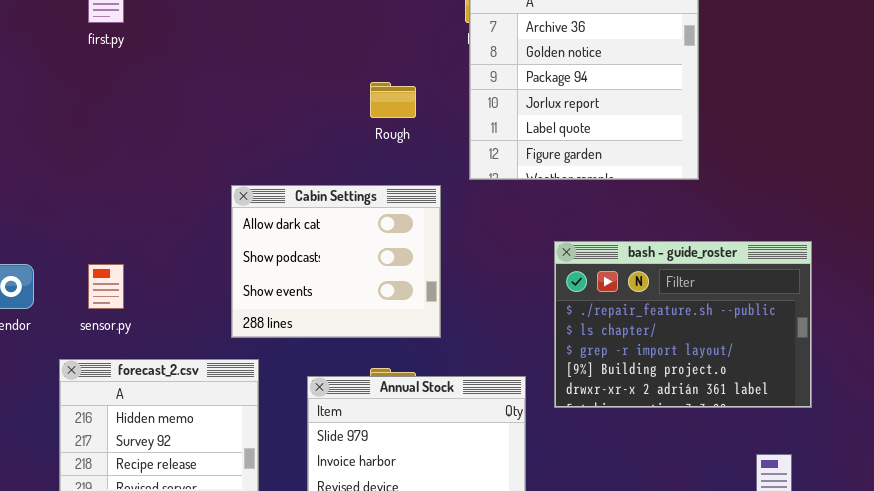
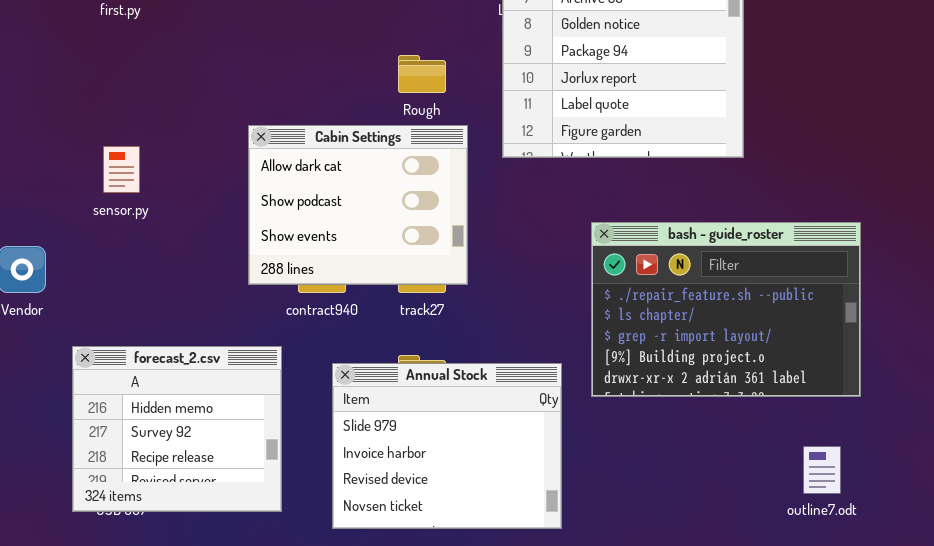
Cabin Settings: [231,185,441,338] -> [248,125,468,285], moved
sensor.py: [88,264,124,309] -> [103,146,140,193], moved

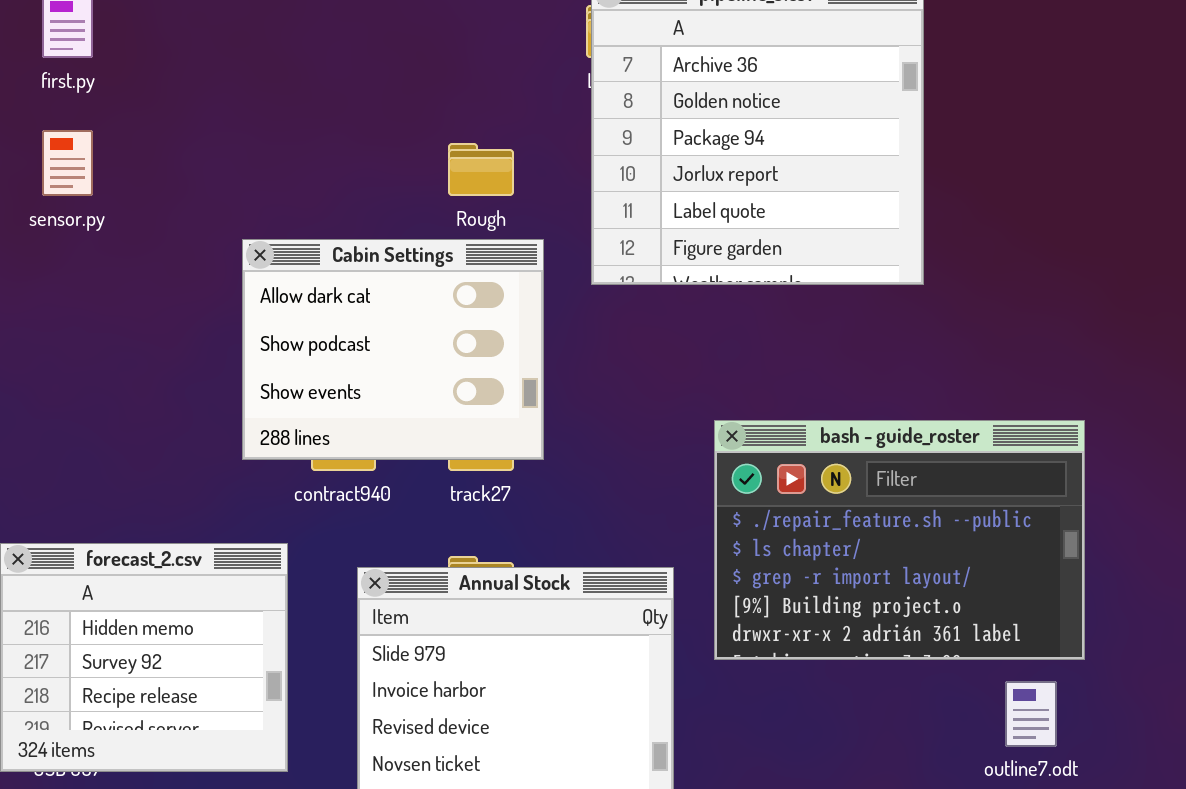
sensor.py: [103,146,140,193] -> [42,130,93,196], moved
bash - guide_roster: [591,222,861,397] -> [714,420,1085,660], moved

